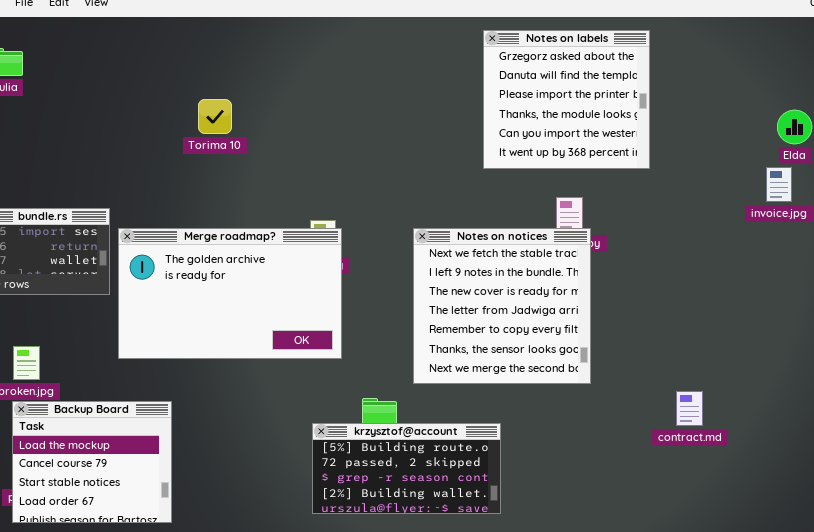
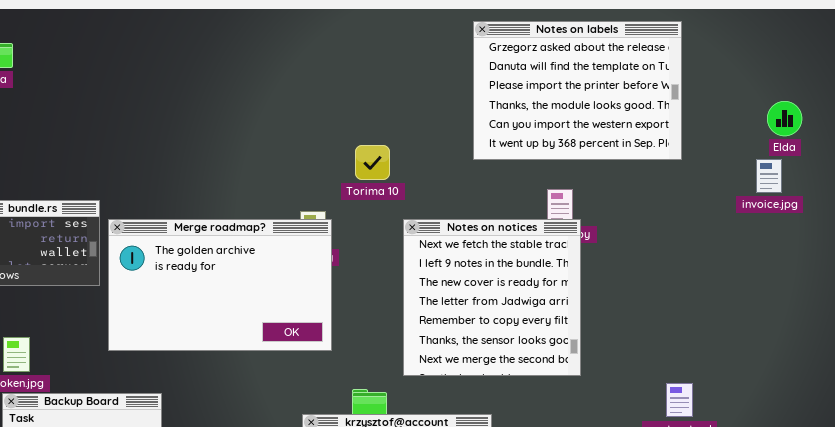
Notes on labels: [483,30,650,169] -> [473,21,682,160], resized
Torima 10: [198,99,232,134] -> [355,145,390,180], moved

